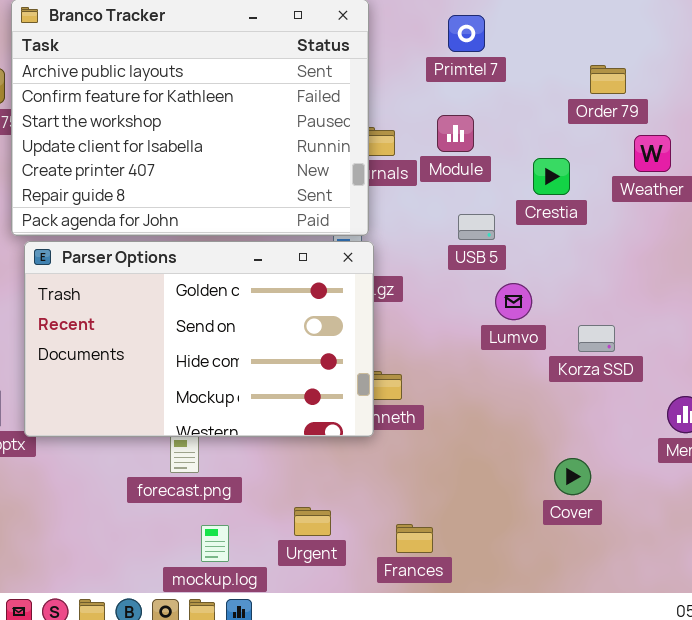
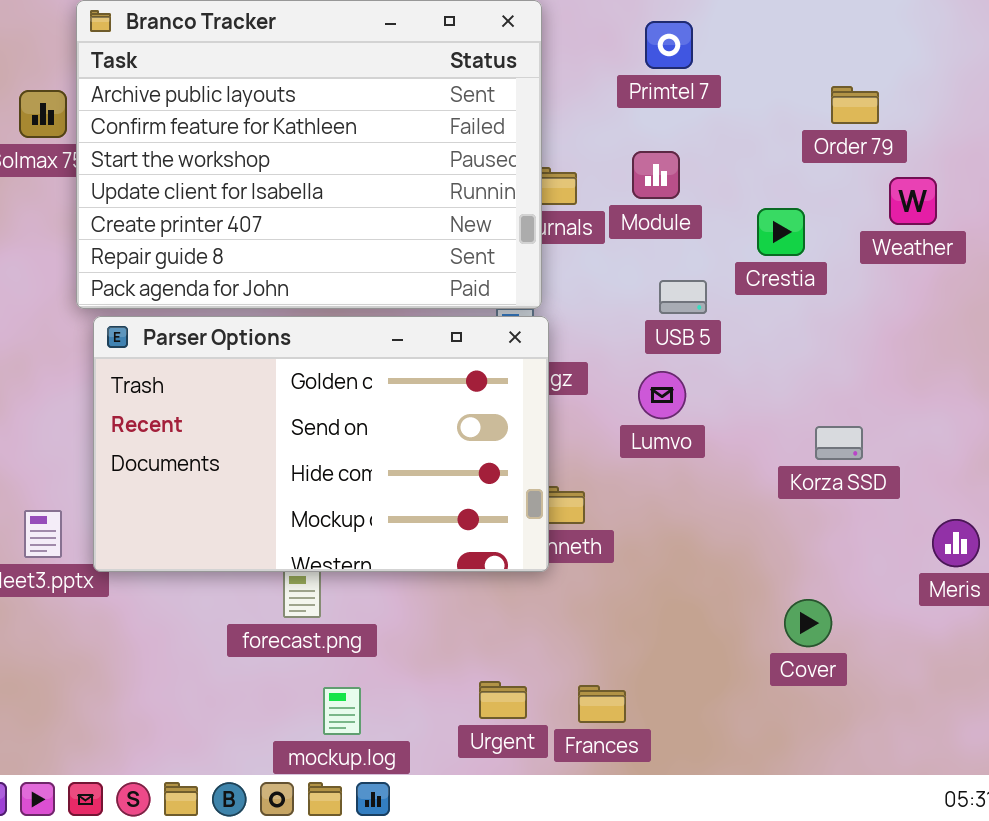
Lumvo: [495,283,532,320] -> [638,371,686,419], moved
Urgent: [294,507,331,536] -> [479,681,527,719], moved

